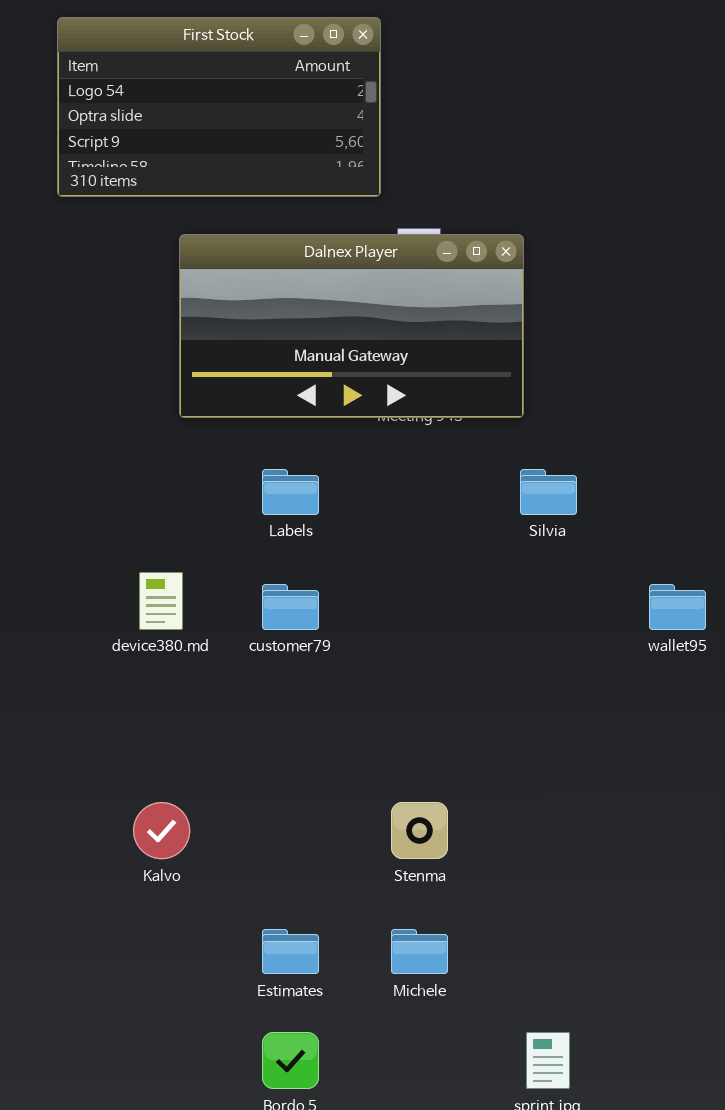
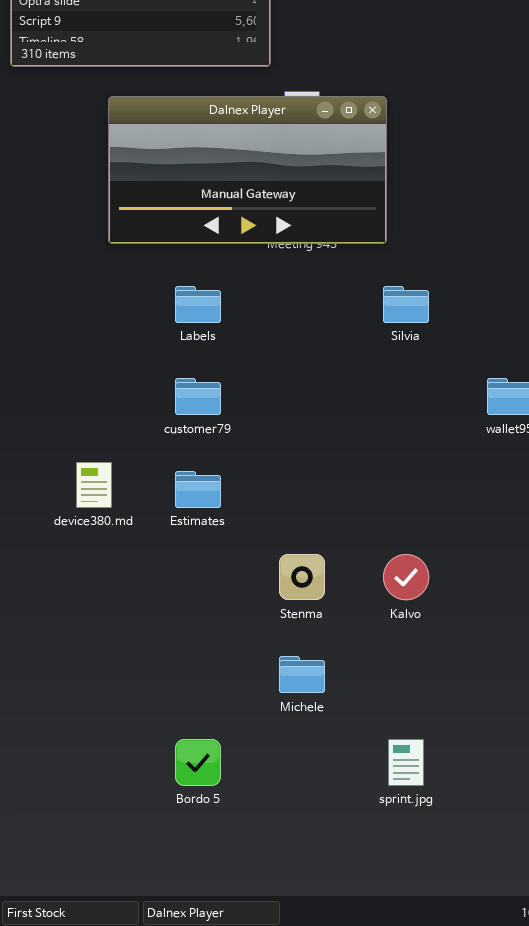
device380.md: [139,572,183,630] -> [76,462,112,508], moved
Kalvo: [133,802,190,859] -> [383,554,429,600], moved
Estimates: [262,929,319,974] -> [175,471,221,508], moved

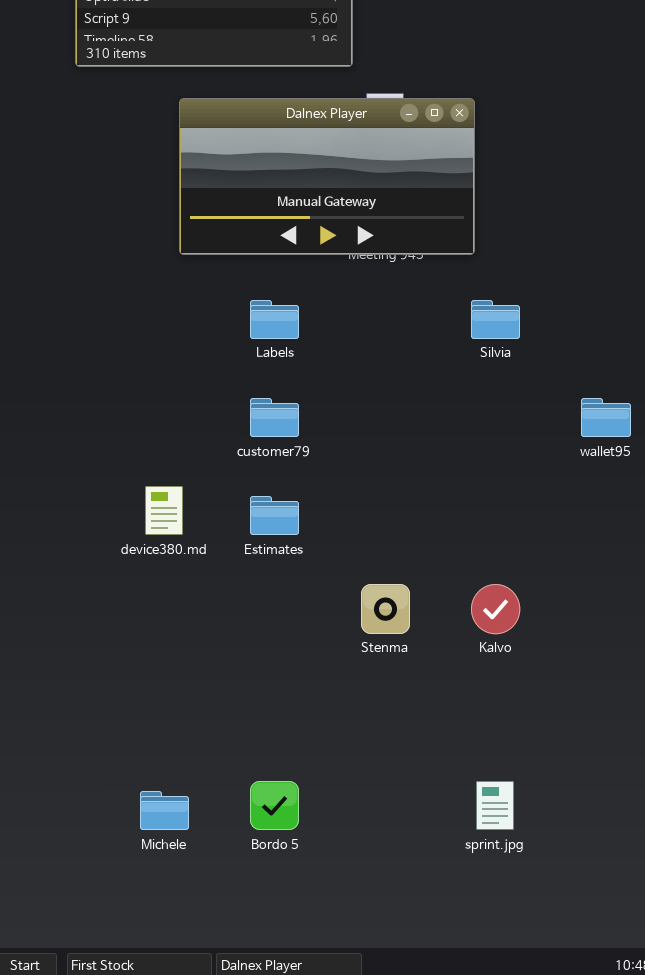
Michele: [279,656,325,693] -> [140,791,189,830], moved

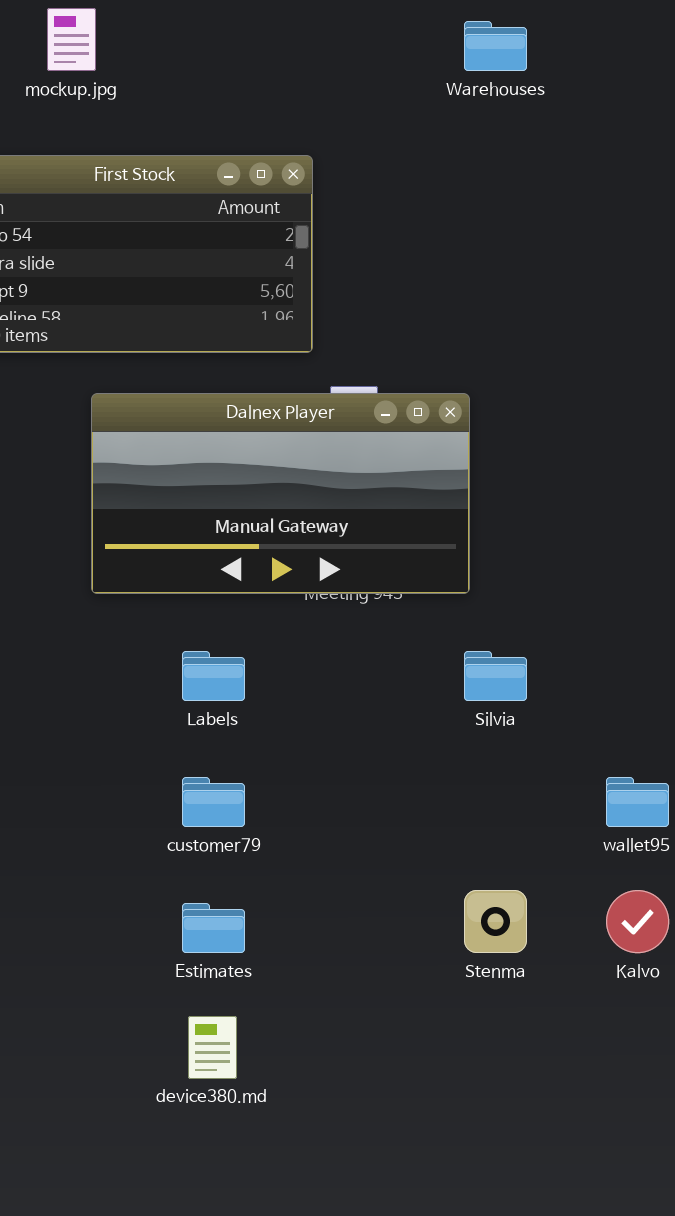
device380.md: [145,486,183,535] -> [188,1016,237,1079], moved
Stenma: [361,584,410,634] -> [464,890,527,953], moved
Kalvo: [471,584,520,634] -> [606,890,669,953], moved

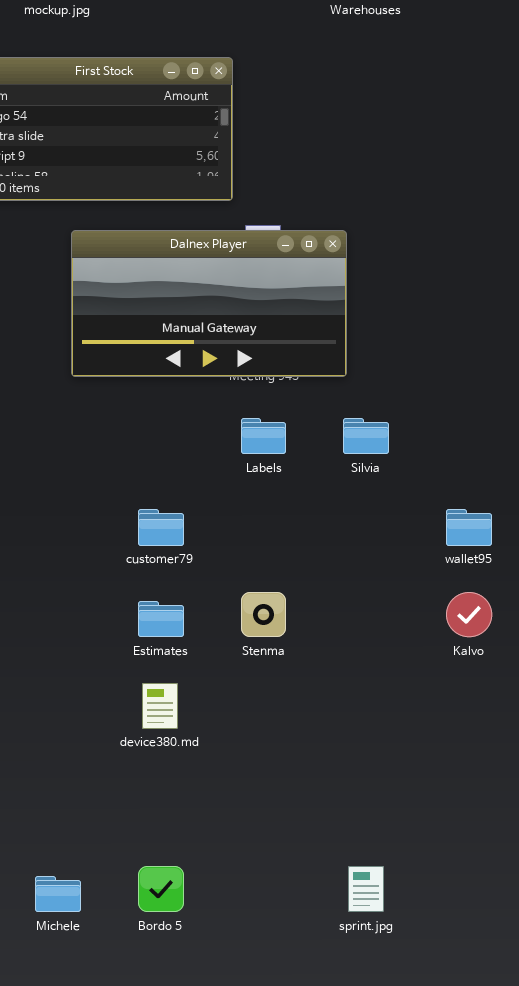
Labels: [182,651,245,701] -> [241,418,286,454], moved
Stenma: [464,890,527,953] -> [241,592,286,637], moved

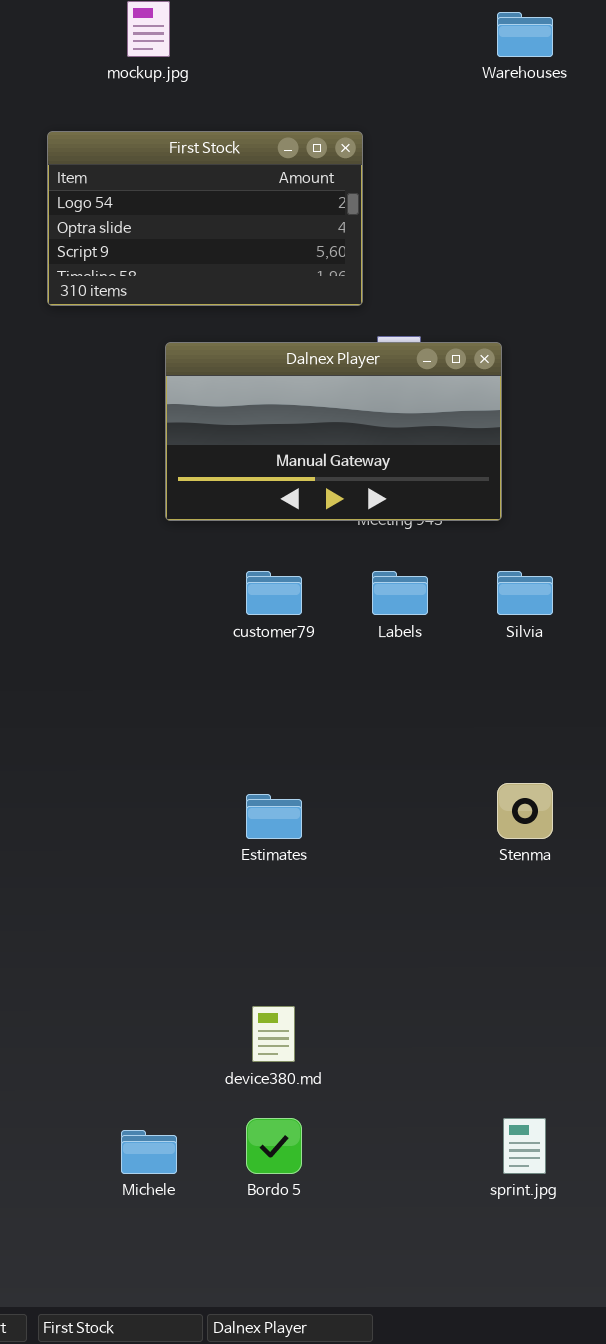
customer79: [138,509,184,546] -> [246,571,302,615], moved
Stenma: [241,592,286,637] -> [497,783,553,839], moved
device380.md: [142,683,178,729] -> [252,1006,295,1062], moved

